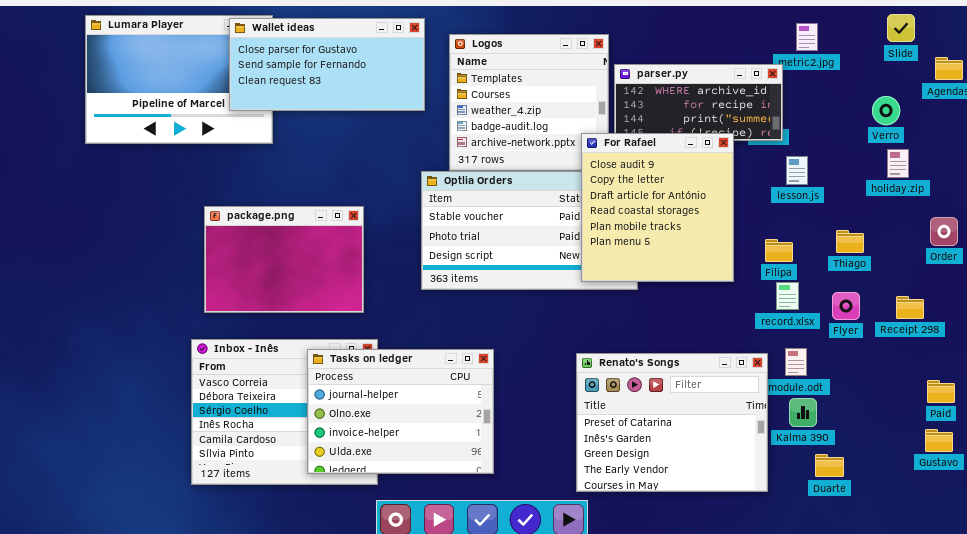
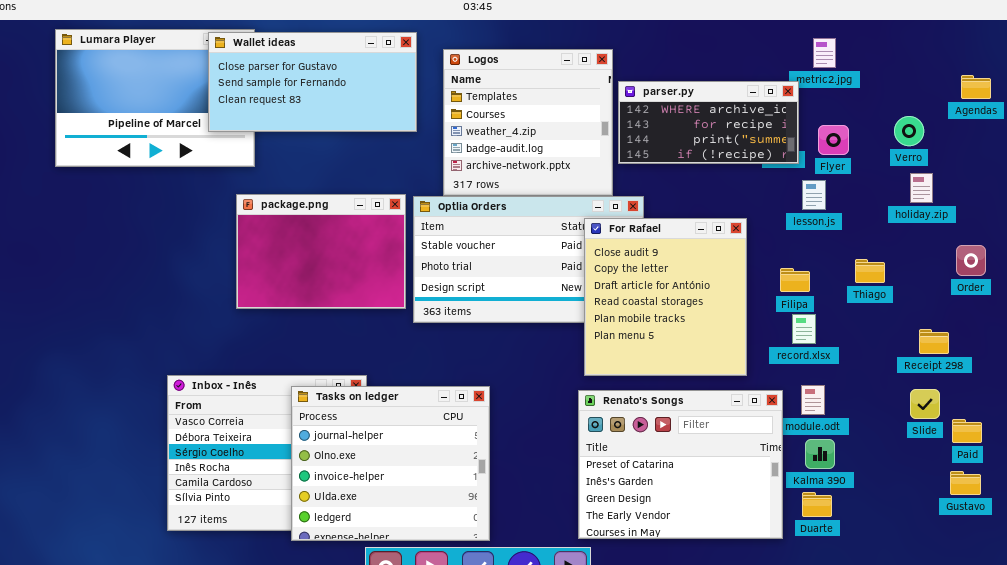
Slide: [887,14,915,42] -> [910,389,940,419], moved
For Rafael: [581,133,734,282] -> [584,218,747,376], moved
package.png: [204,206,364,313] -> [236,194,406,309], moved
Flyer: [832,292,860,320] -> [818,125,849,155], moved
Tasks on ledger: [307,349,494,474] -> [291,386,490,541], resized
Duarte: [815,454,844,477] -> [802,492,832,517], moved

